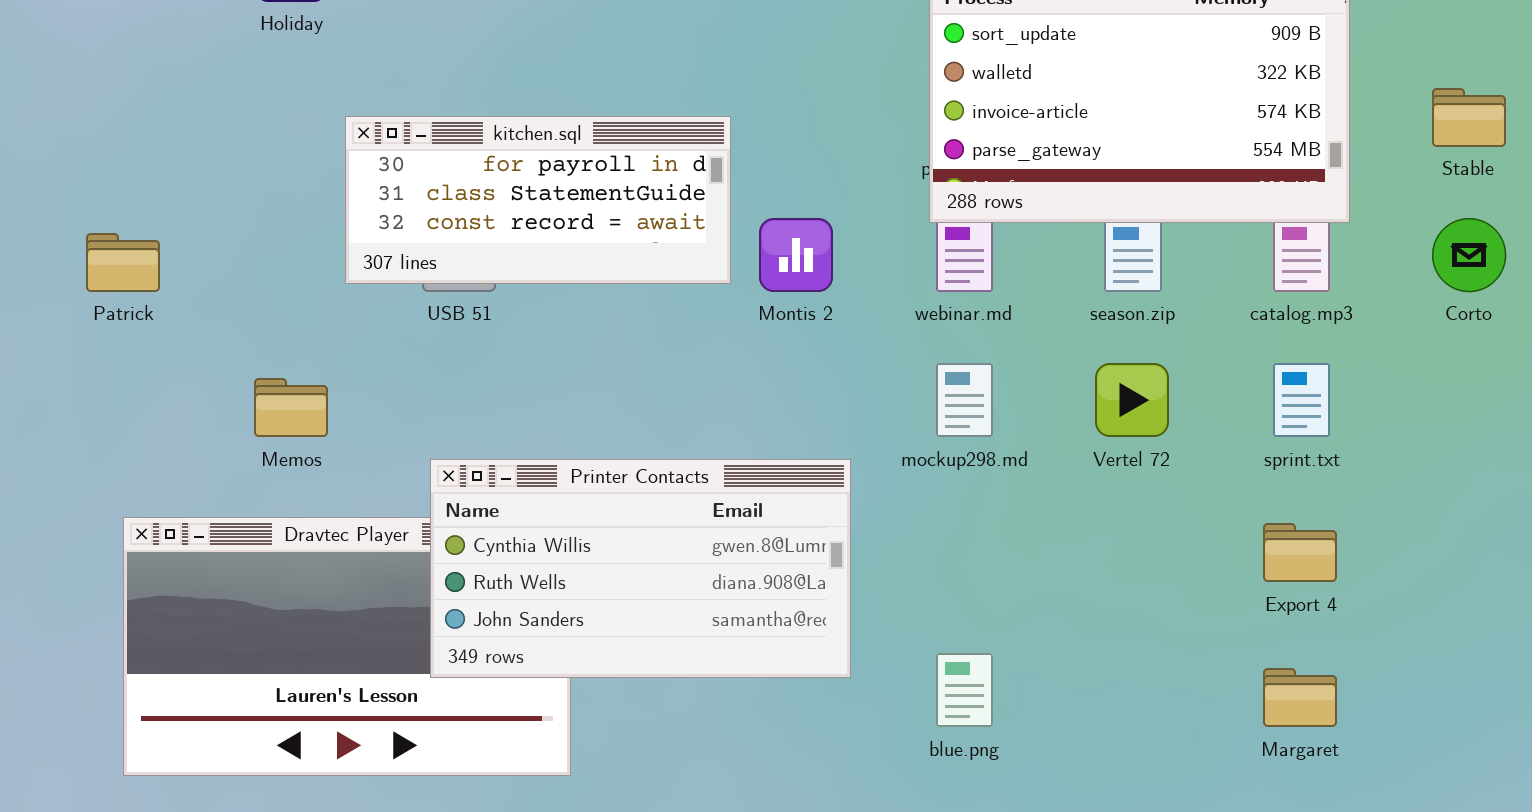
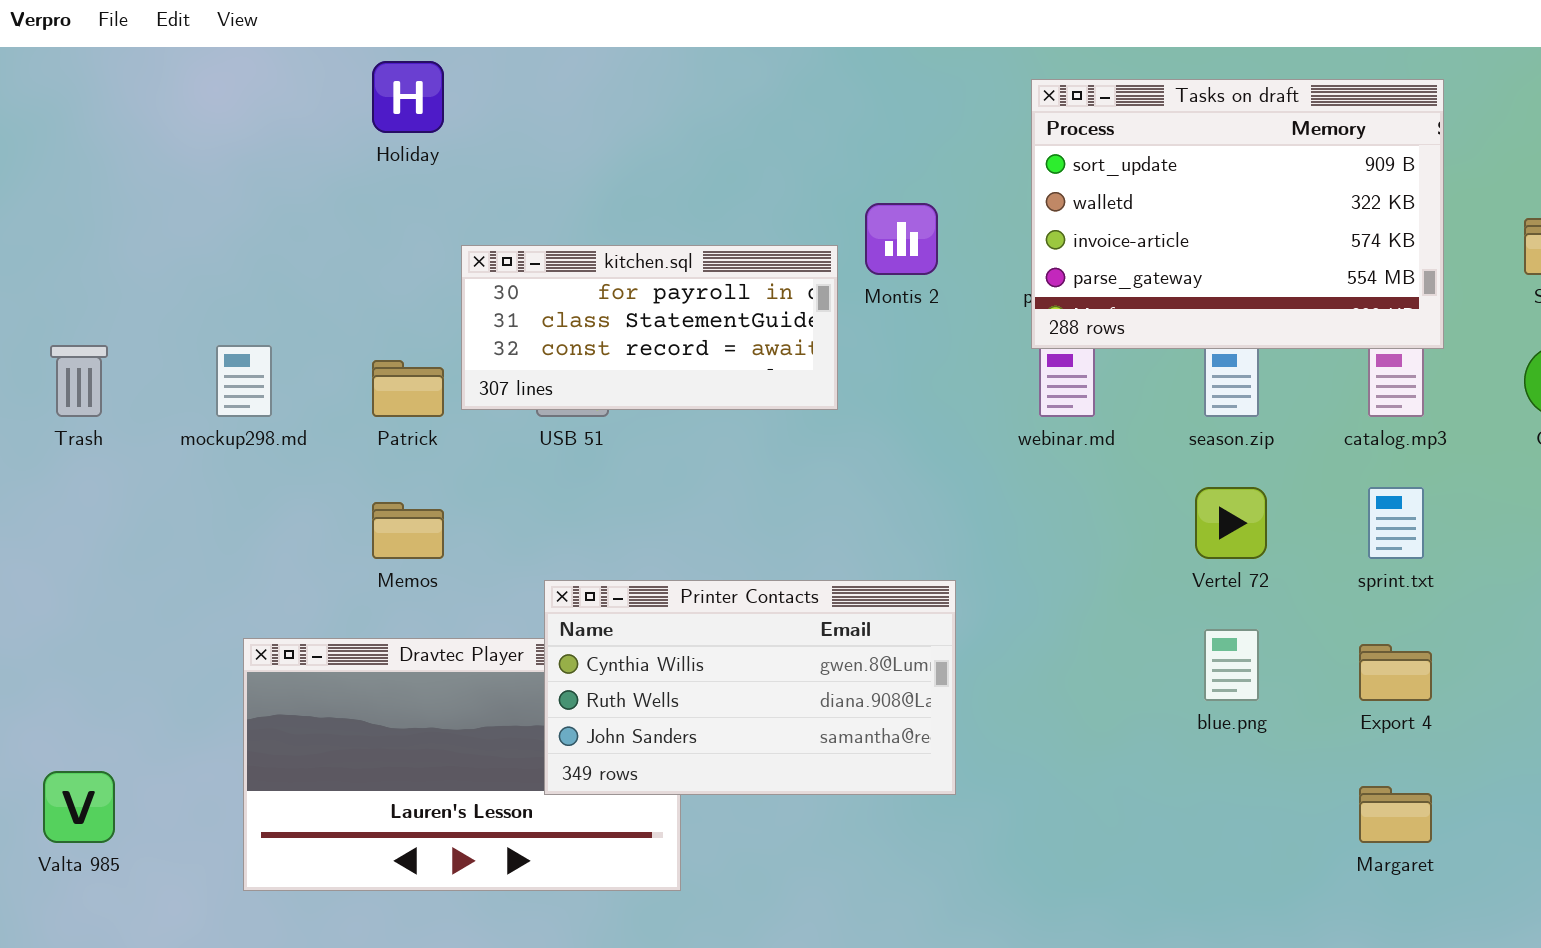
Montis 2: [759,218,833,292] -> [865,203,938,275], moved
Patrick: [86,233,160,292] -> [372,360,444,417], moved
mockup298.md: [936,363,993,437] -> [216,345,272,417], moved
blue.png: [936,653,993,727] -> [1204,629,1259,701], moved

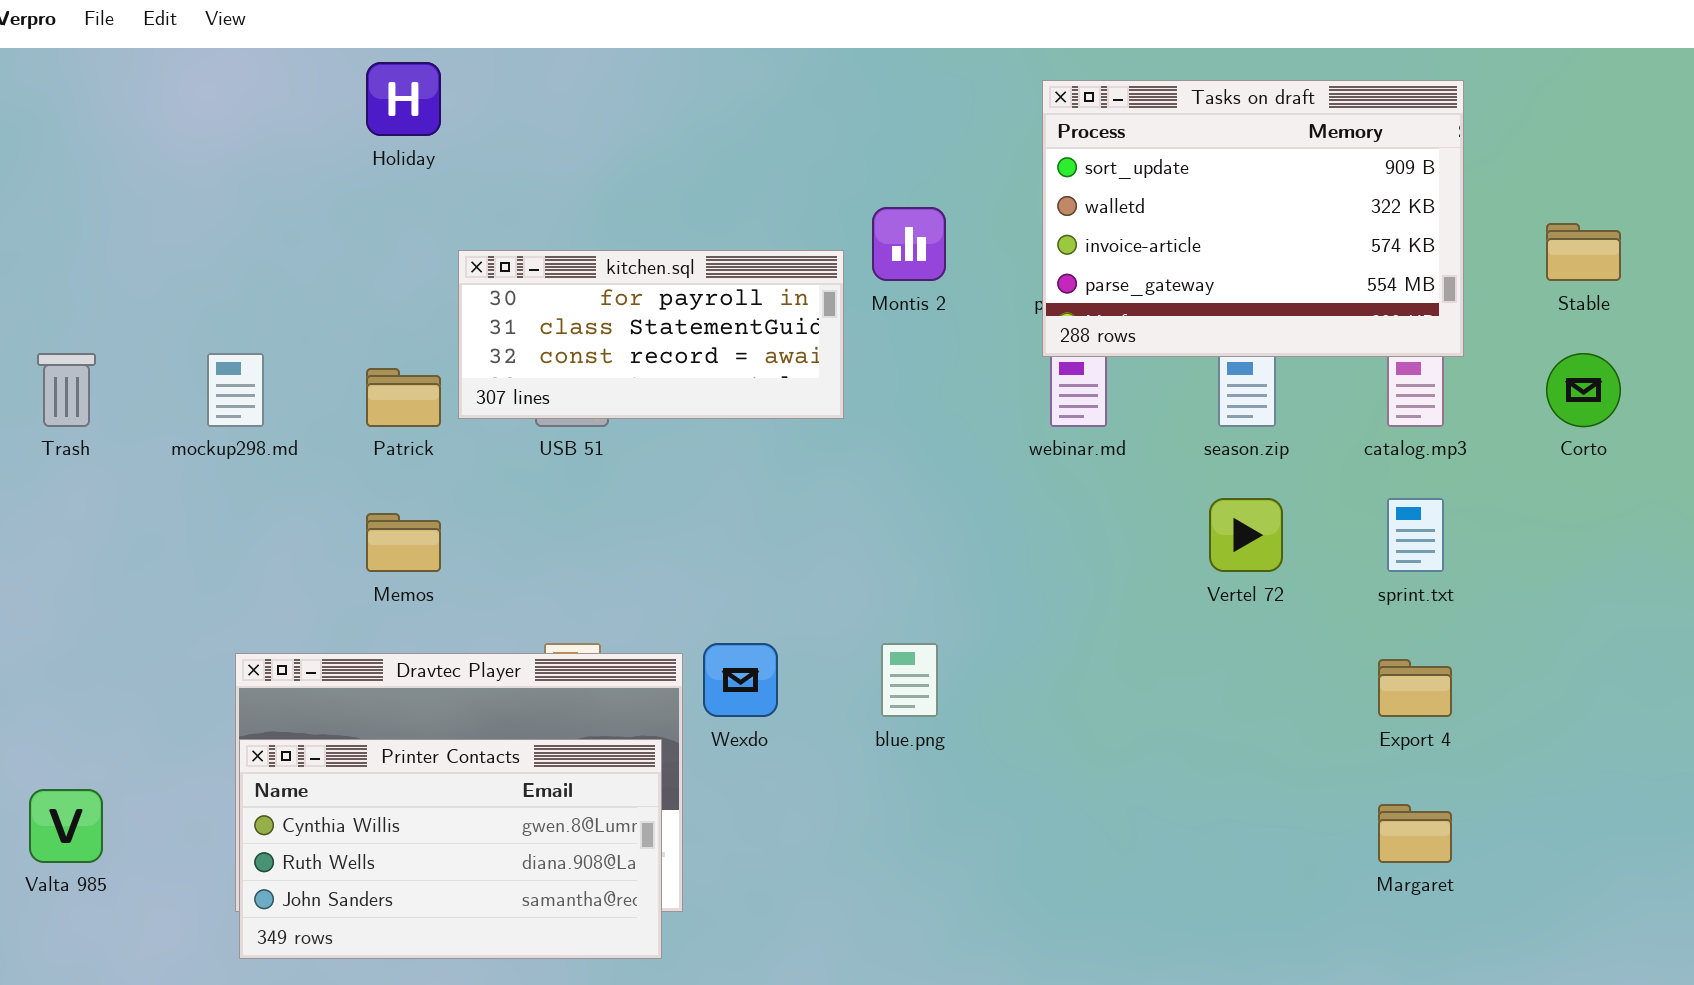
Printer Contacts: [544,580,956,795] -> [239,739,662,959], moved
blue.png: [1204,629,1259,701] -> [881,643,938,717], moved

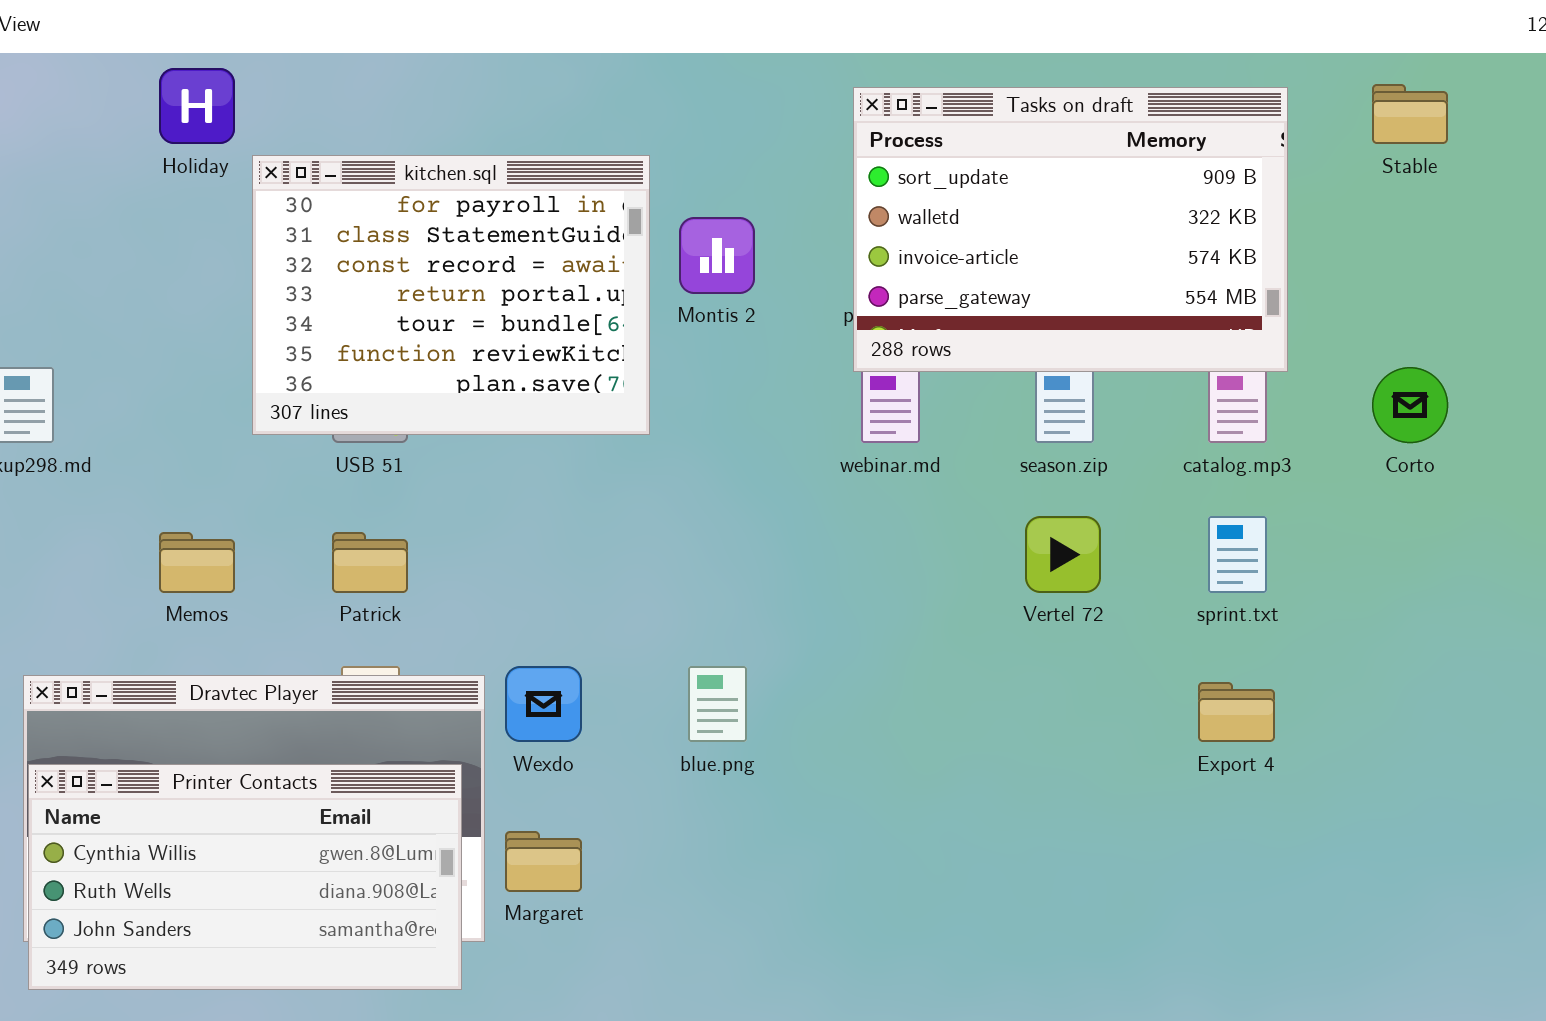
Stable: [1546,223,1621,281] -> [1372,84,1448,144], moved
kitchen.sql: [458,250,844,419] -> [252,155,650,435], resized
Patrick: [366,368,441,427] -> [332,532,408,593], moved
Margaret: [1378,804,1452,863] -> [505,831,582,892], moved

